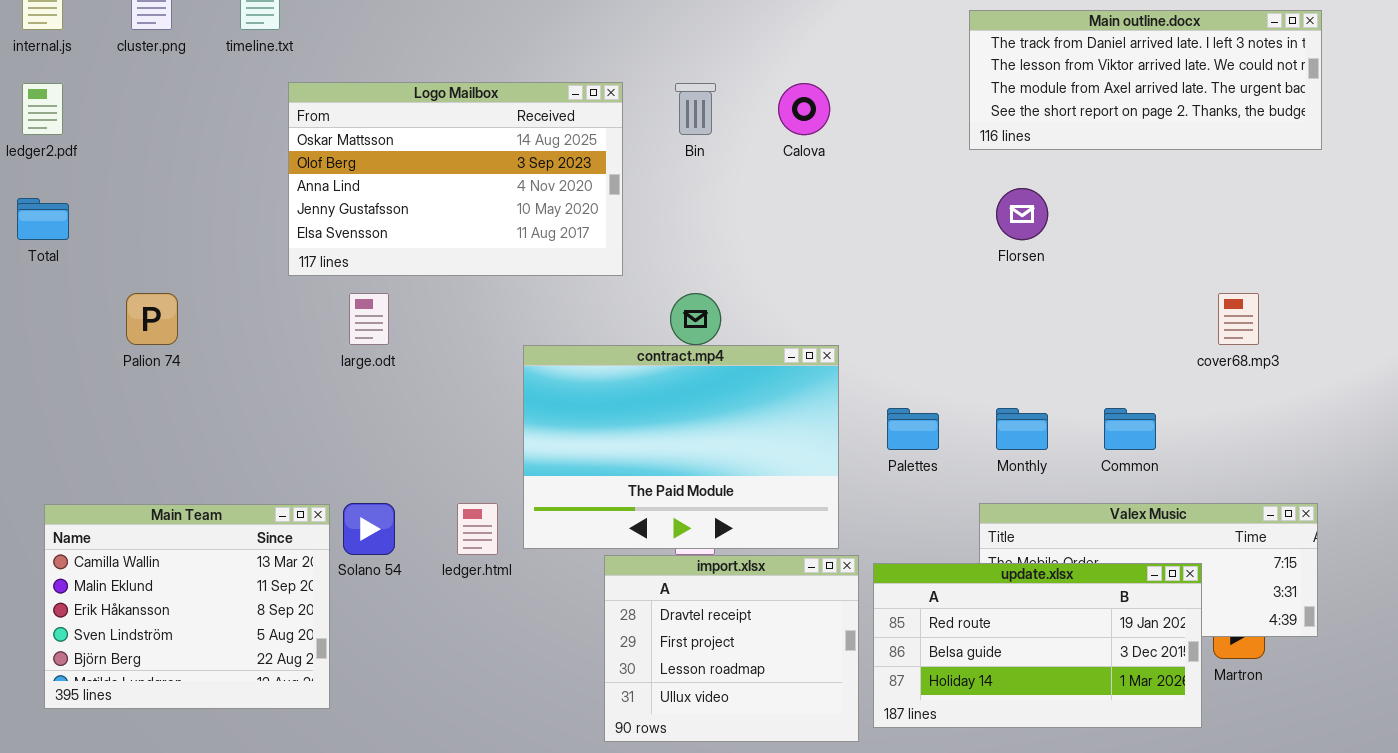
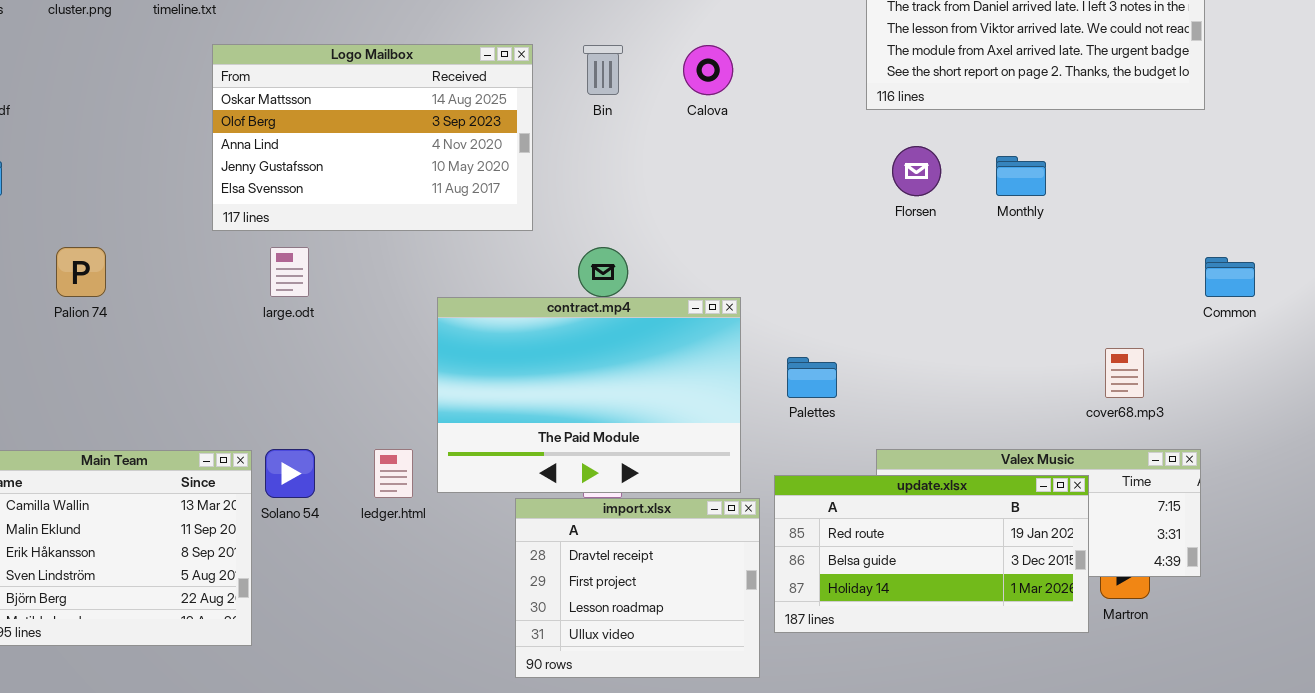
cover68.mp3: [1218,293,1259,345] -> [1105,348,1144,398], moved
Monthly: [996,408,1048,450] -> [996,156,1046,196], moved
Common: [1104,408,1156,450] -> [1205,257,1255,297], moved
update.xlsx: [873,563,1202,728] -> [774,475,1089,633], moved

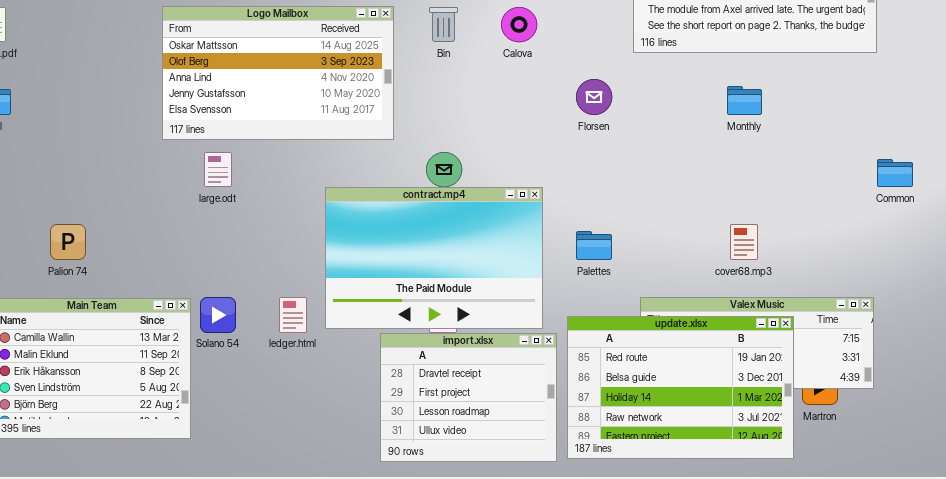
Florsen: [892,146,941,196] -> [576,79,612,115], moved
Palion 74: [56,247,106,297] -> [50,224,86,260], moved
cover68.mp3: [1105,348,1144,398] -> [730,224,758,260], moved
update.xlsx: [774,475,1089,633] -> [567,316,794,459], resized

